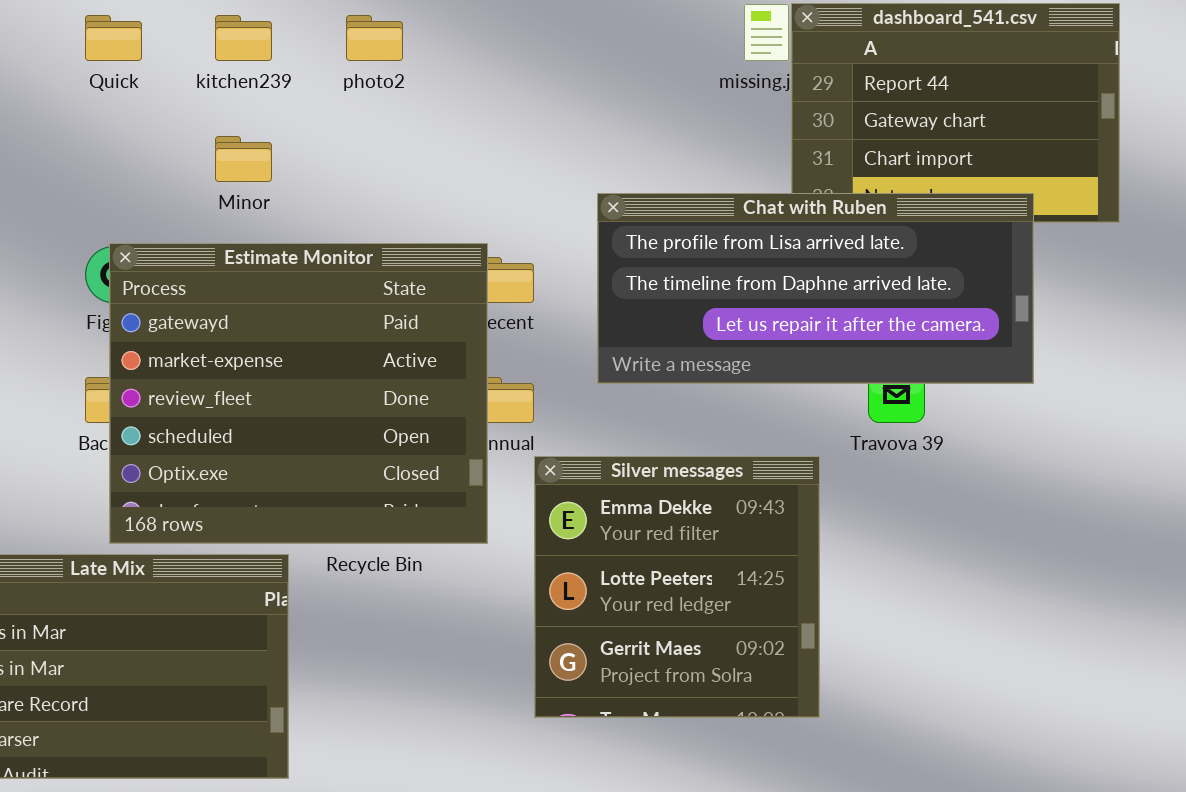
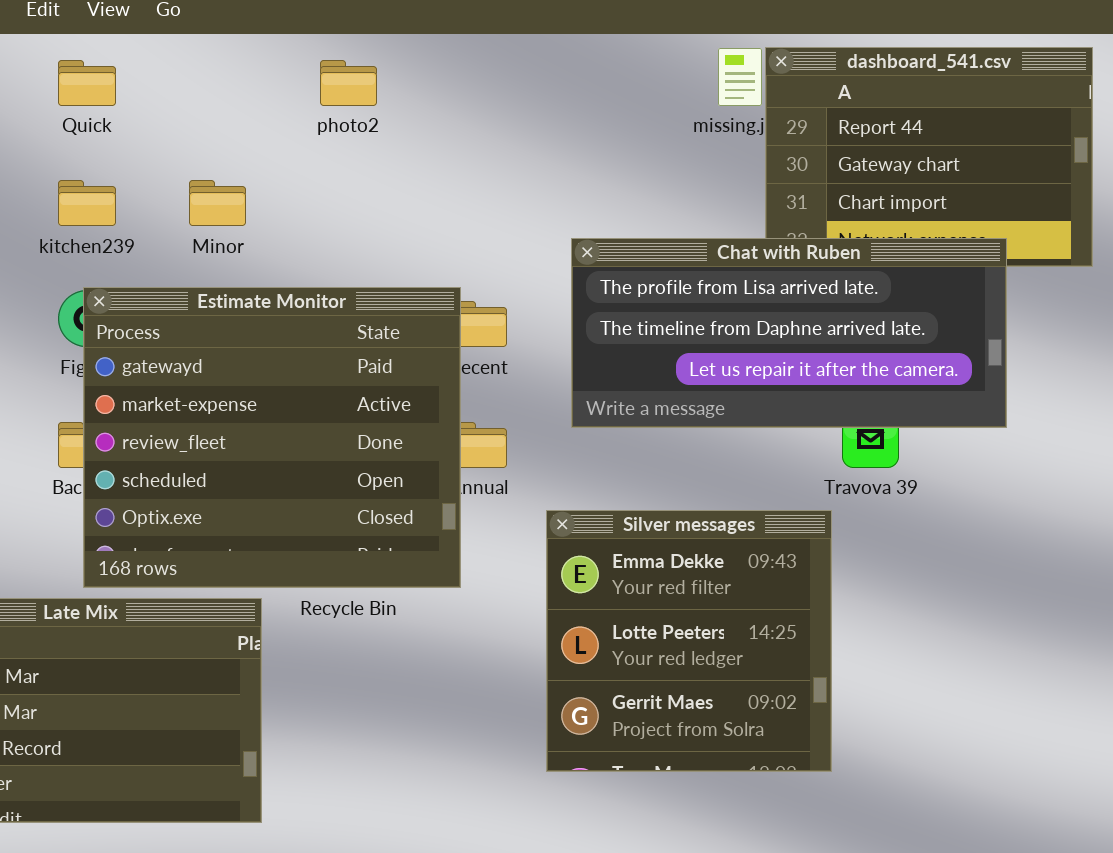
kitchen239: [215,15,272,61] -> [58,180,116,226], moved
Silver messages: [534,456,820,718] -> [546,510,832,772], moved

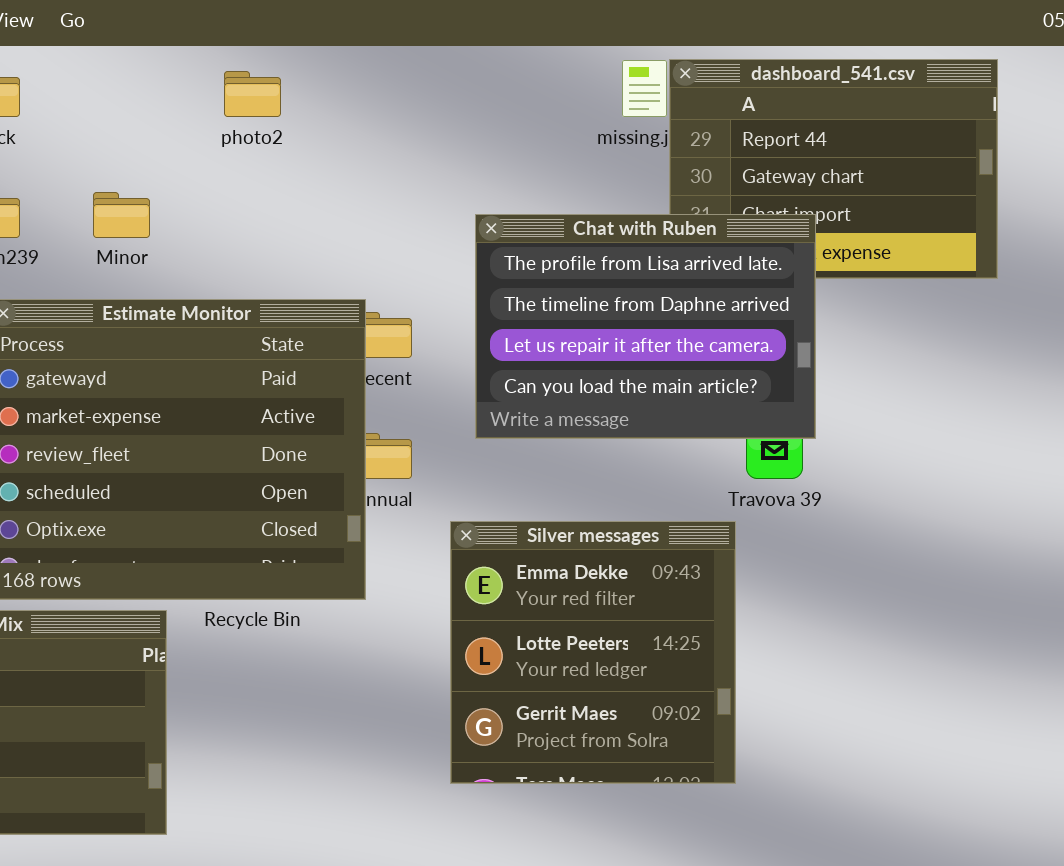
Chat with Ruben: [571,238,1007,428] -> [475,214,816,439], resized

